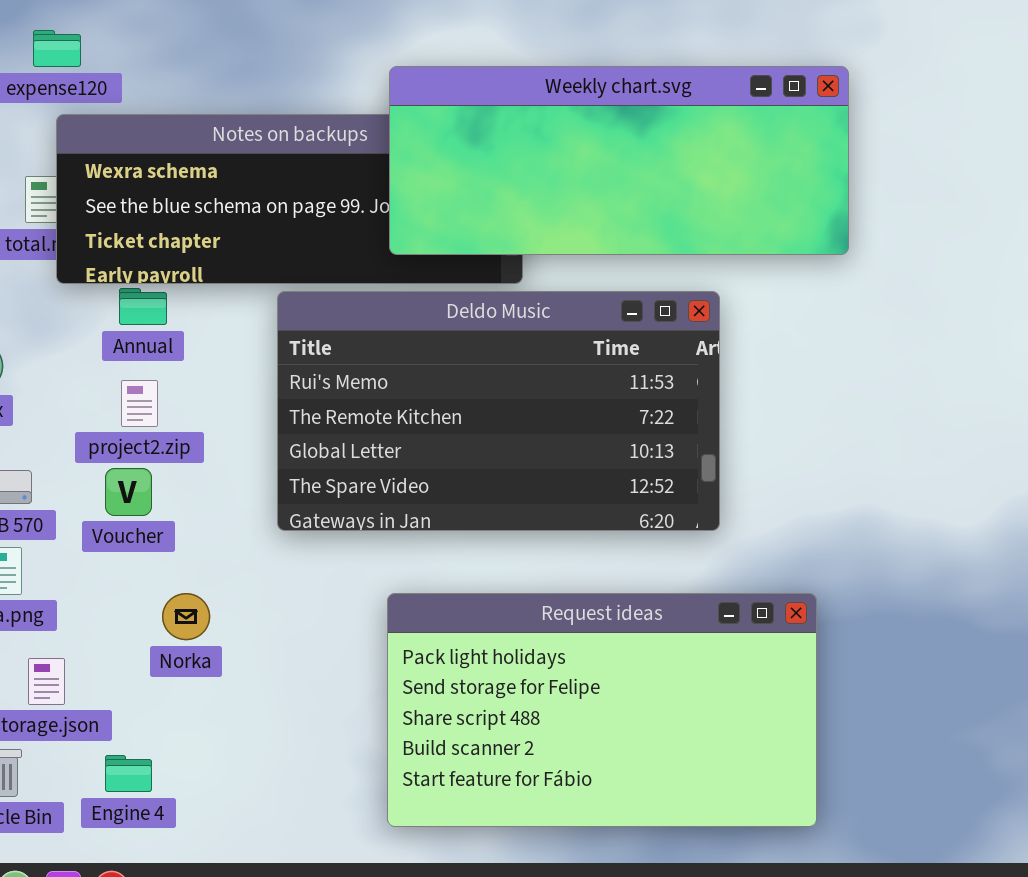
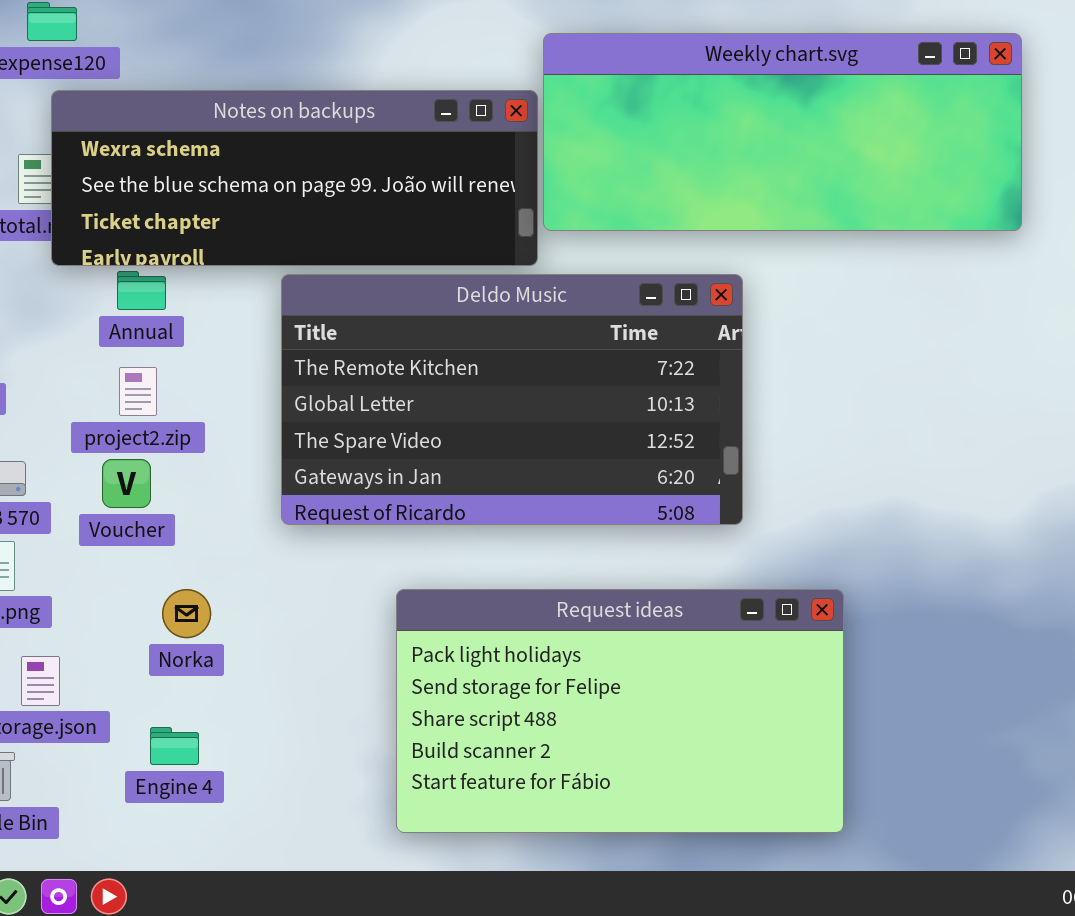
Weekly chart.svg: [389,66,849,255] -> [543,33,1022,231], moved
Deldo Music: [277,291,720,531] -> [281,274,743,525], scrolled down 1 row
Engine 4: [105,755,152,792] -> [150,727,199,765], moved

